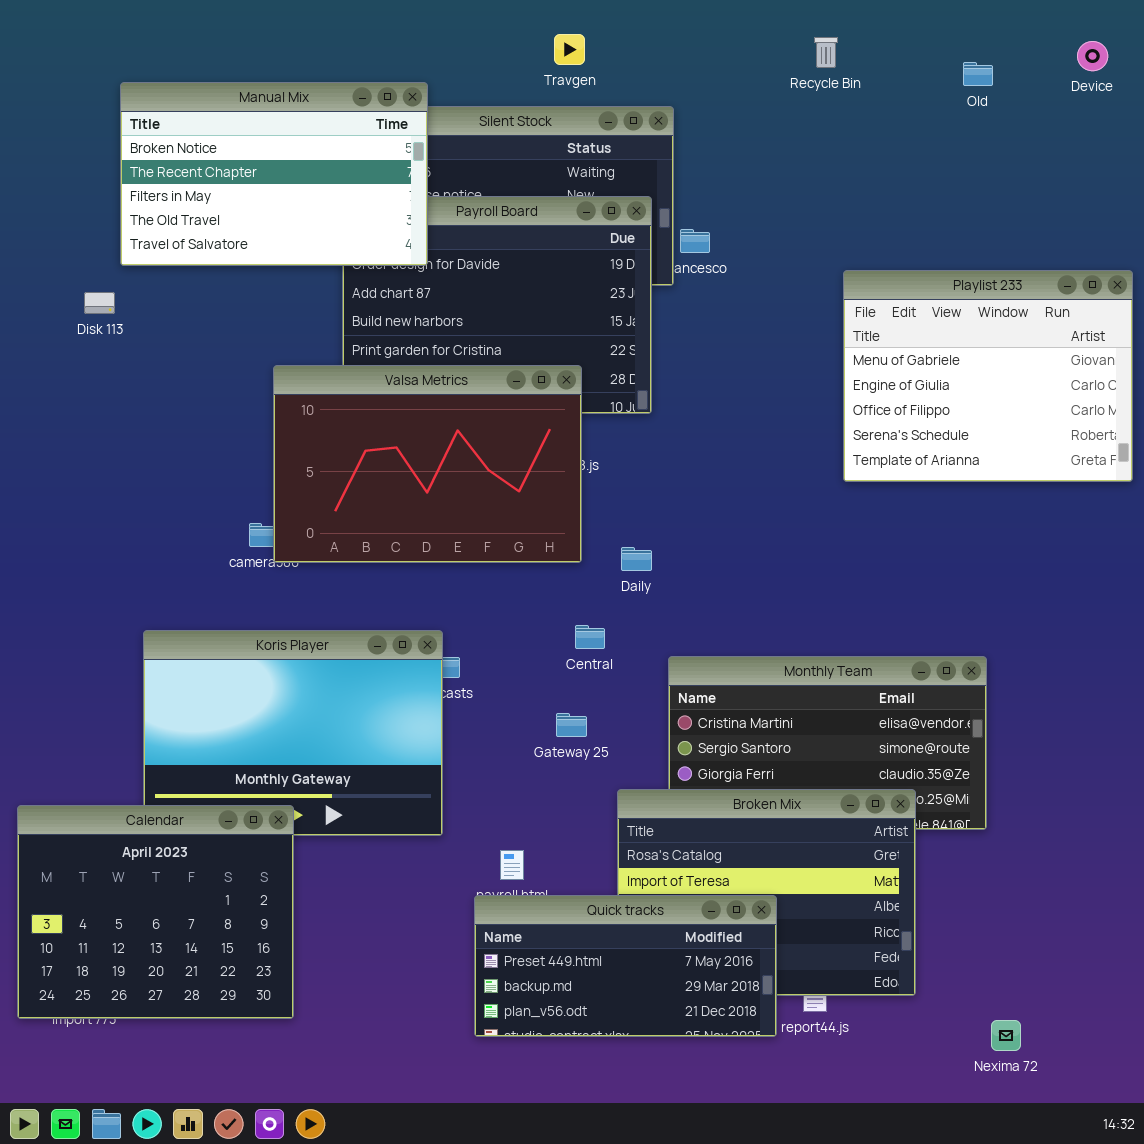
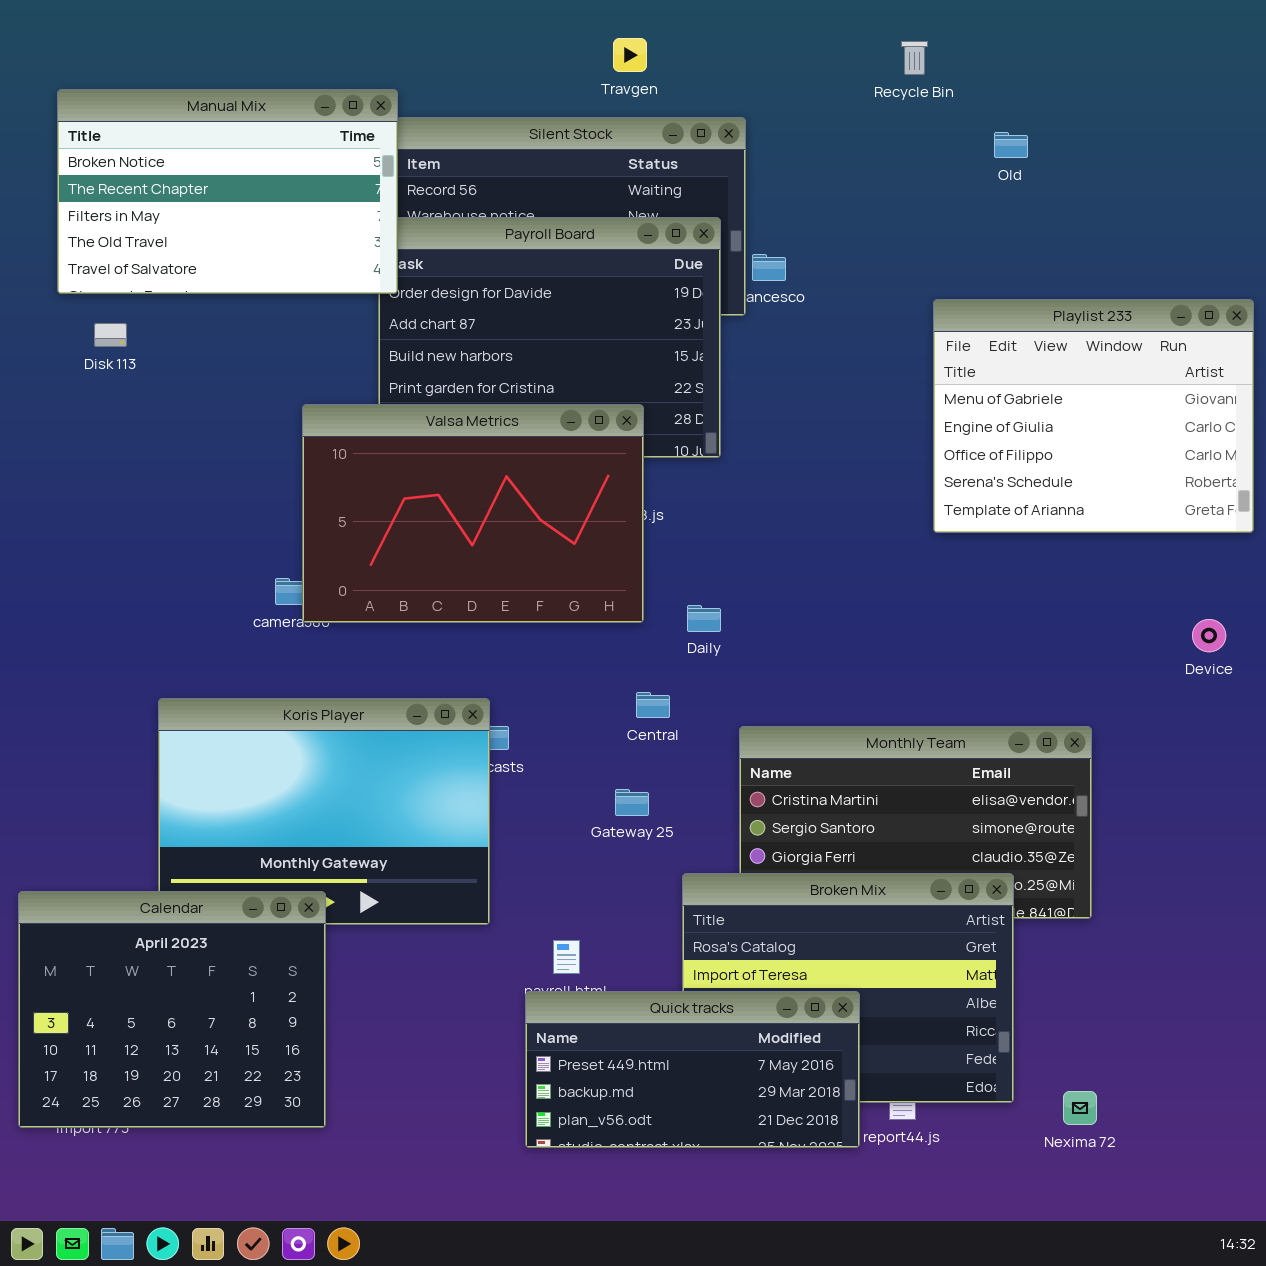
Device: [1077,41,1108,71] -> [1192,619,1226,652], moved
Old: [963,62,993,86] -> [994,132,1028,158], moved
Manual Mix: [120,82,428,266] -> [57,89,398,294], moved
Nexima 72: [991,1020,1021,1051] -> [1063,1091,1097,1125], moved

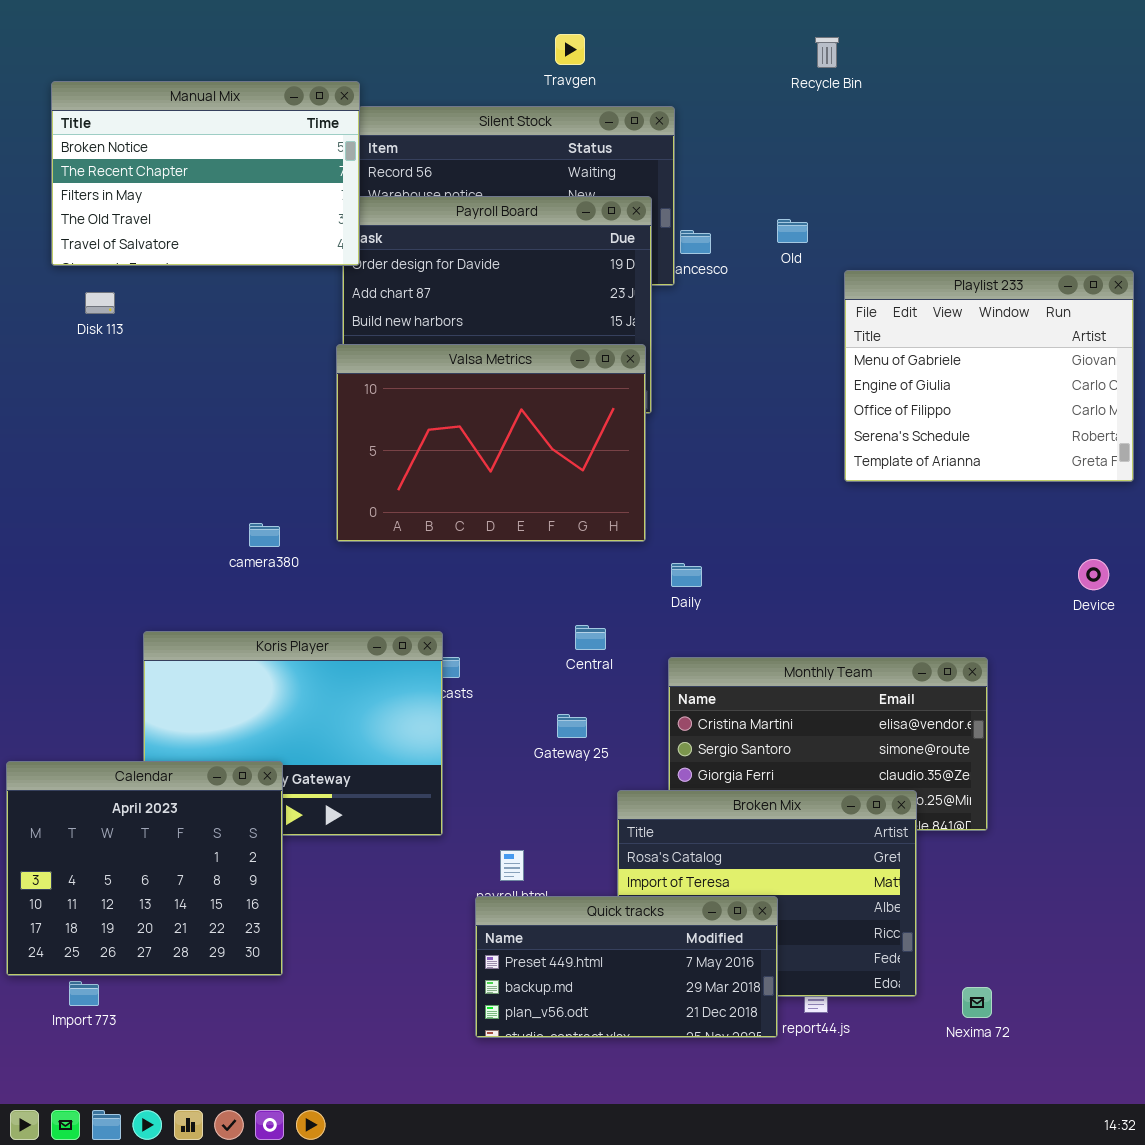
Old: [994,132,1028,158] -> [777,219,808,243], moved
Valsa Metrics: [302,404,644,623] -> [336,344,646,542], moved
Daily: [687,605,721,632] -> [671,563,702,587], moved
Calendar: [18,891,326,1128] -> [6,761,283,976], moved

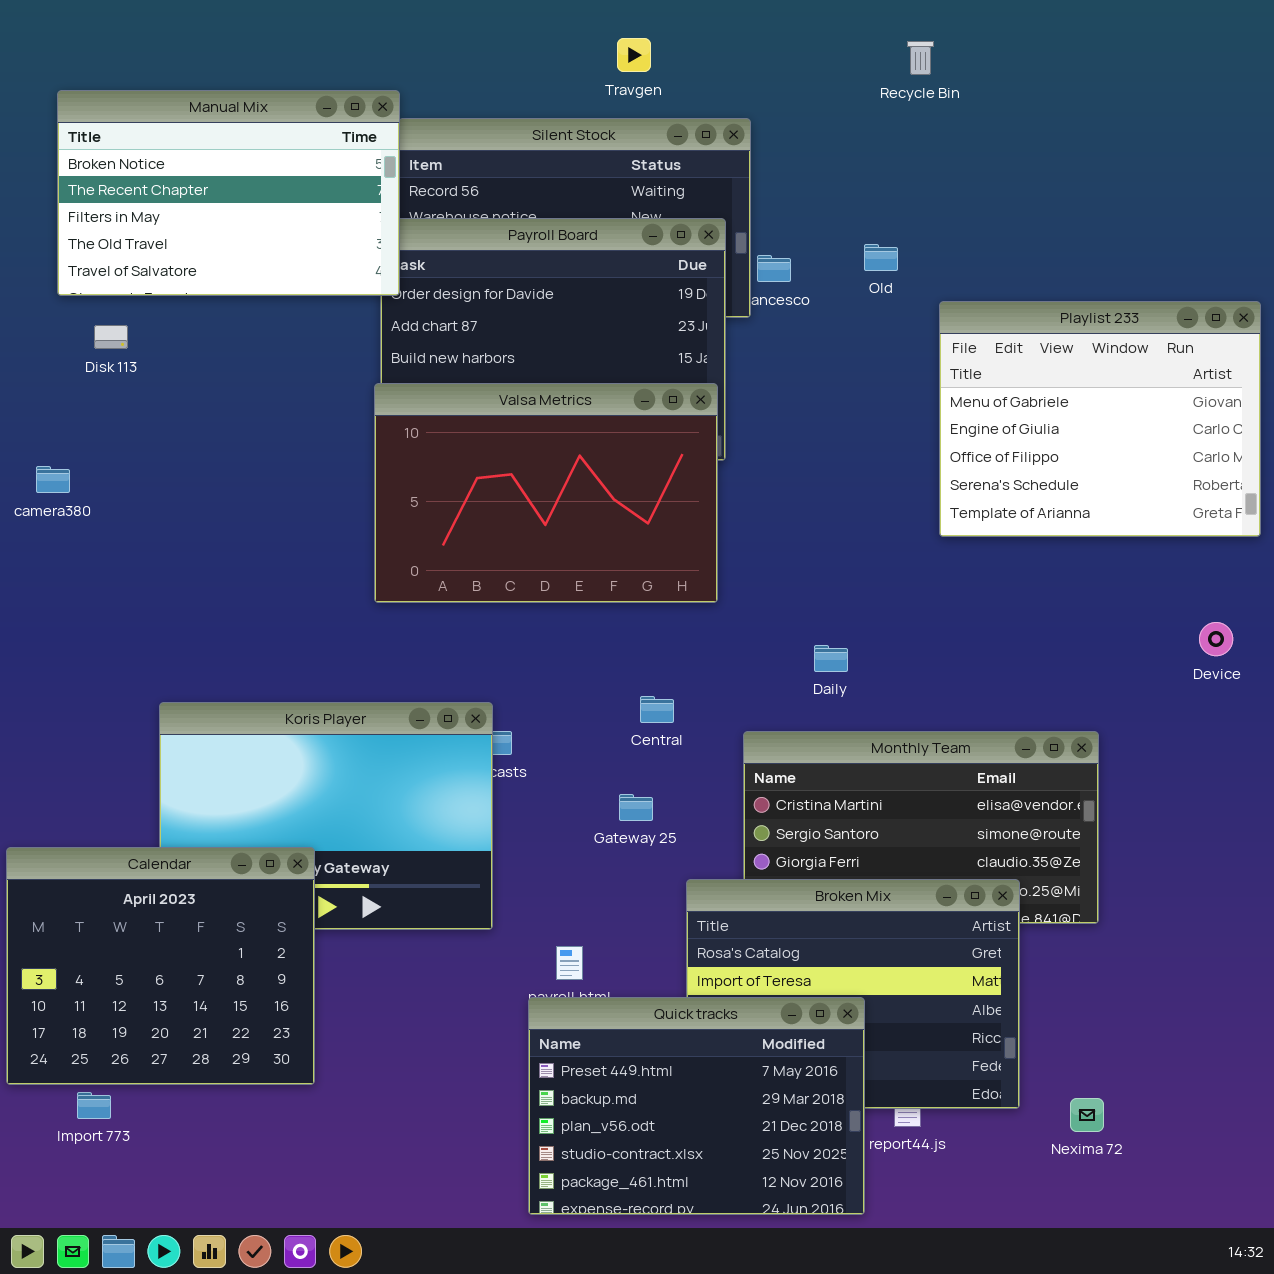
camera380: [249,523,280,547] -> [36,466,70,493], moved
Daily: [671,563,702,587] -> [814,645,848,672], moved
Quick tracks: [475,896,778,1038] -> [528,997,865,1215], resized

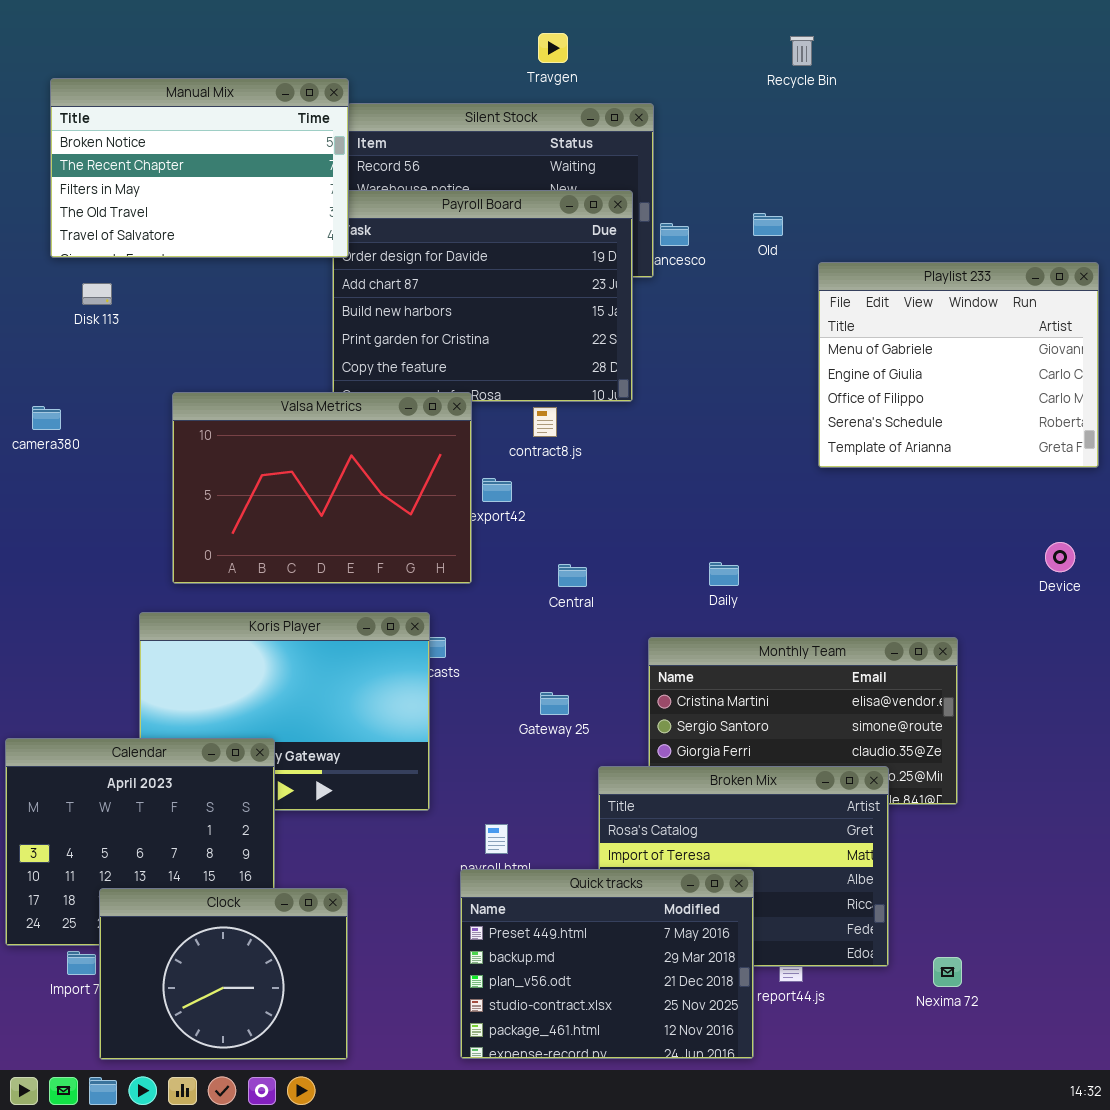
Valsa Metrics: [374,383,718,603] -> [172,392,472,584], moved
Central: [640,696,674,723] -> [558,564,587,587], moved
Clock: none -> [99,888,348,1060], opened

